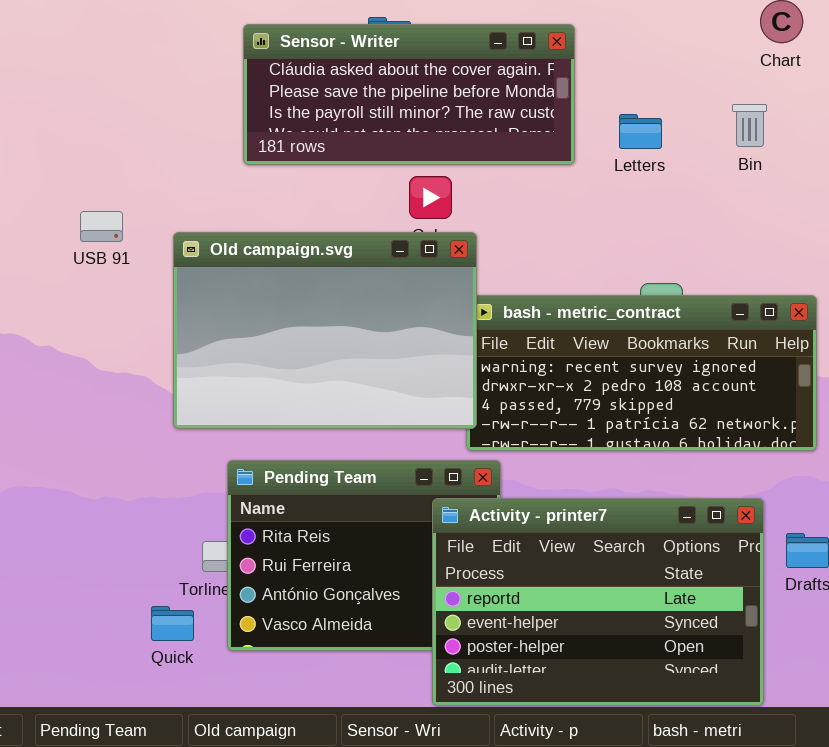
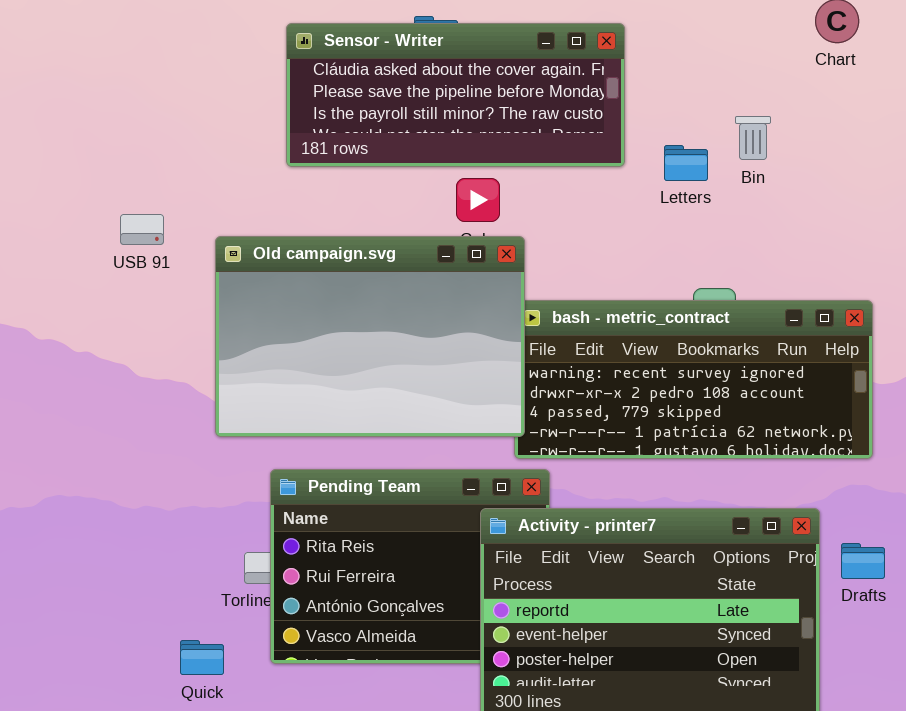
Bin: [732,104,767,147] -> [735,116,771,160], moved
Letters: [619,114,662,149] -> [664,145,708,181], moved
Quick: [151,606,194,641] -> [180,640,224,675], moved

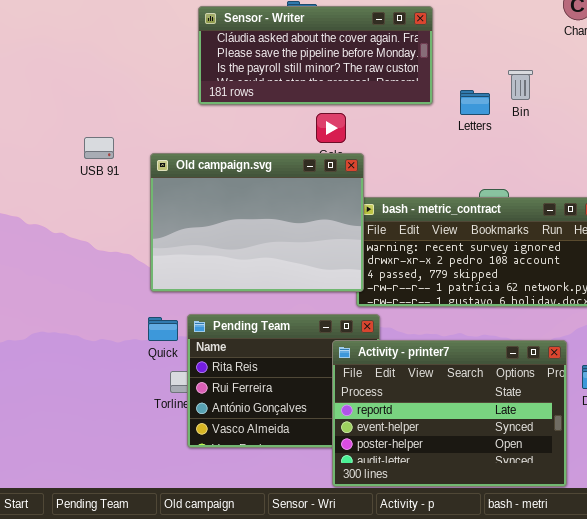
Quick: [180,640,224,675] -> [148,317,178,341], moved

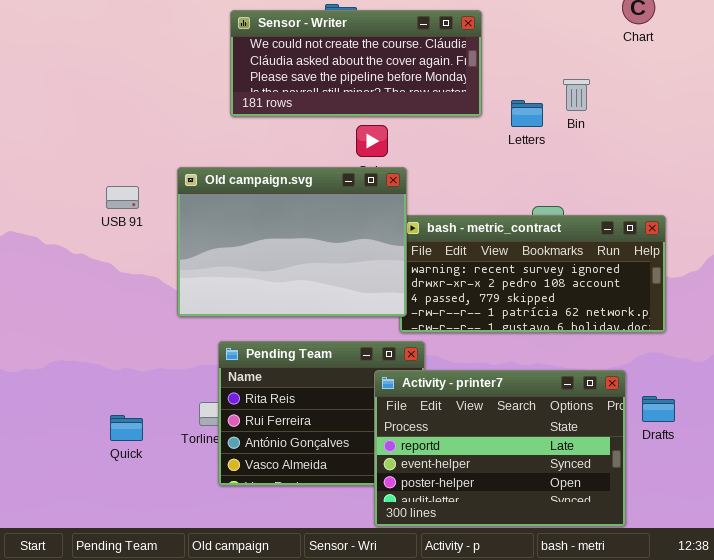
Sensor - Writer: [198,6,433,105] -> [230,10,482,117], scrolled up 1 row
USB 91: [84,137,114,159] -> [106,186,139,209], moved
Quick: [148,317,178,341] -> [110,415,143,441], moved

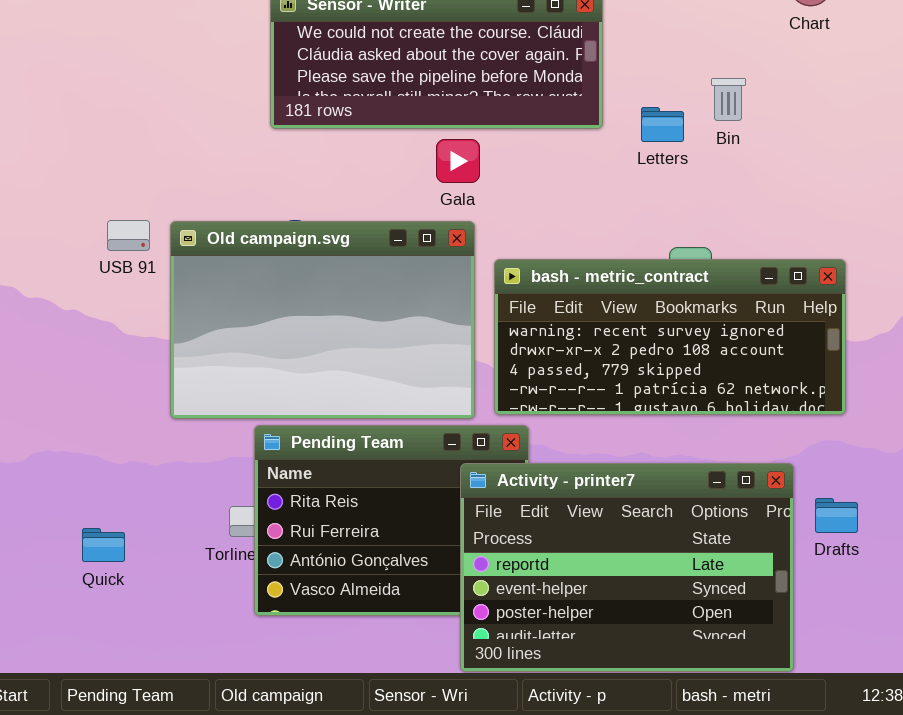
Old campaign.svg: [177,167,407,317] -> [170,221,475,419], moved
Quick: [110,415,143,441] -> [82,528,125,562], moved

